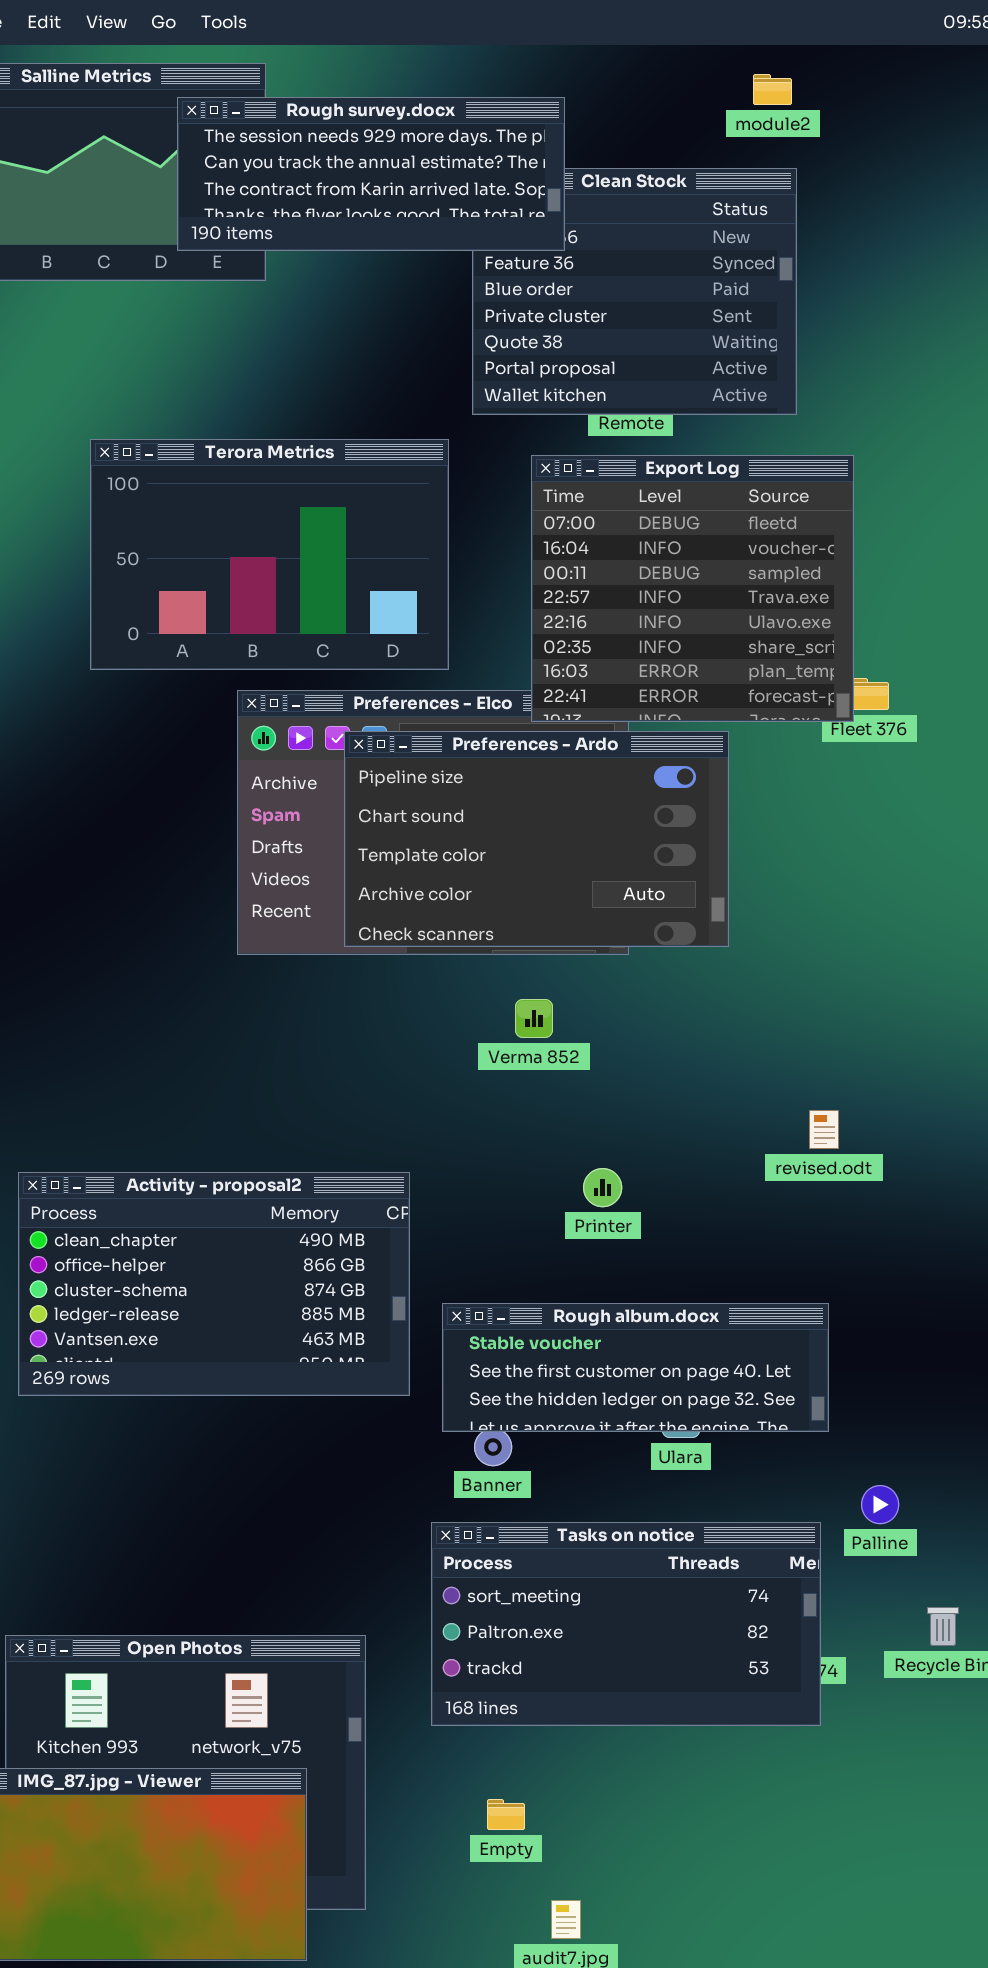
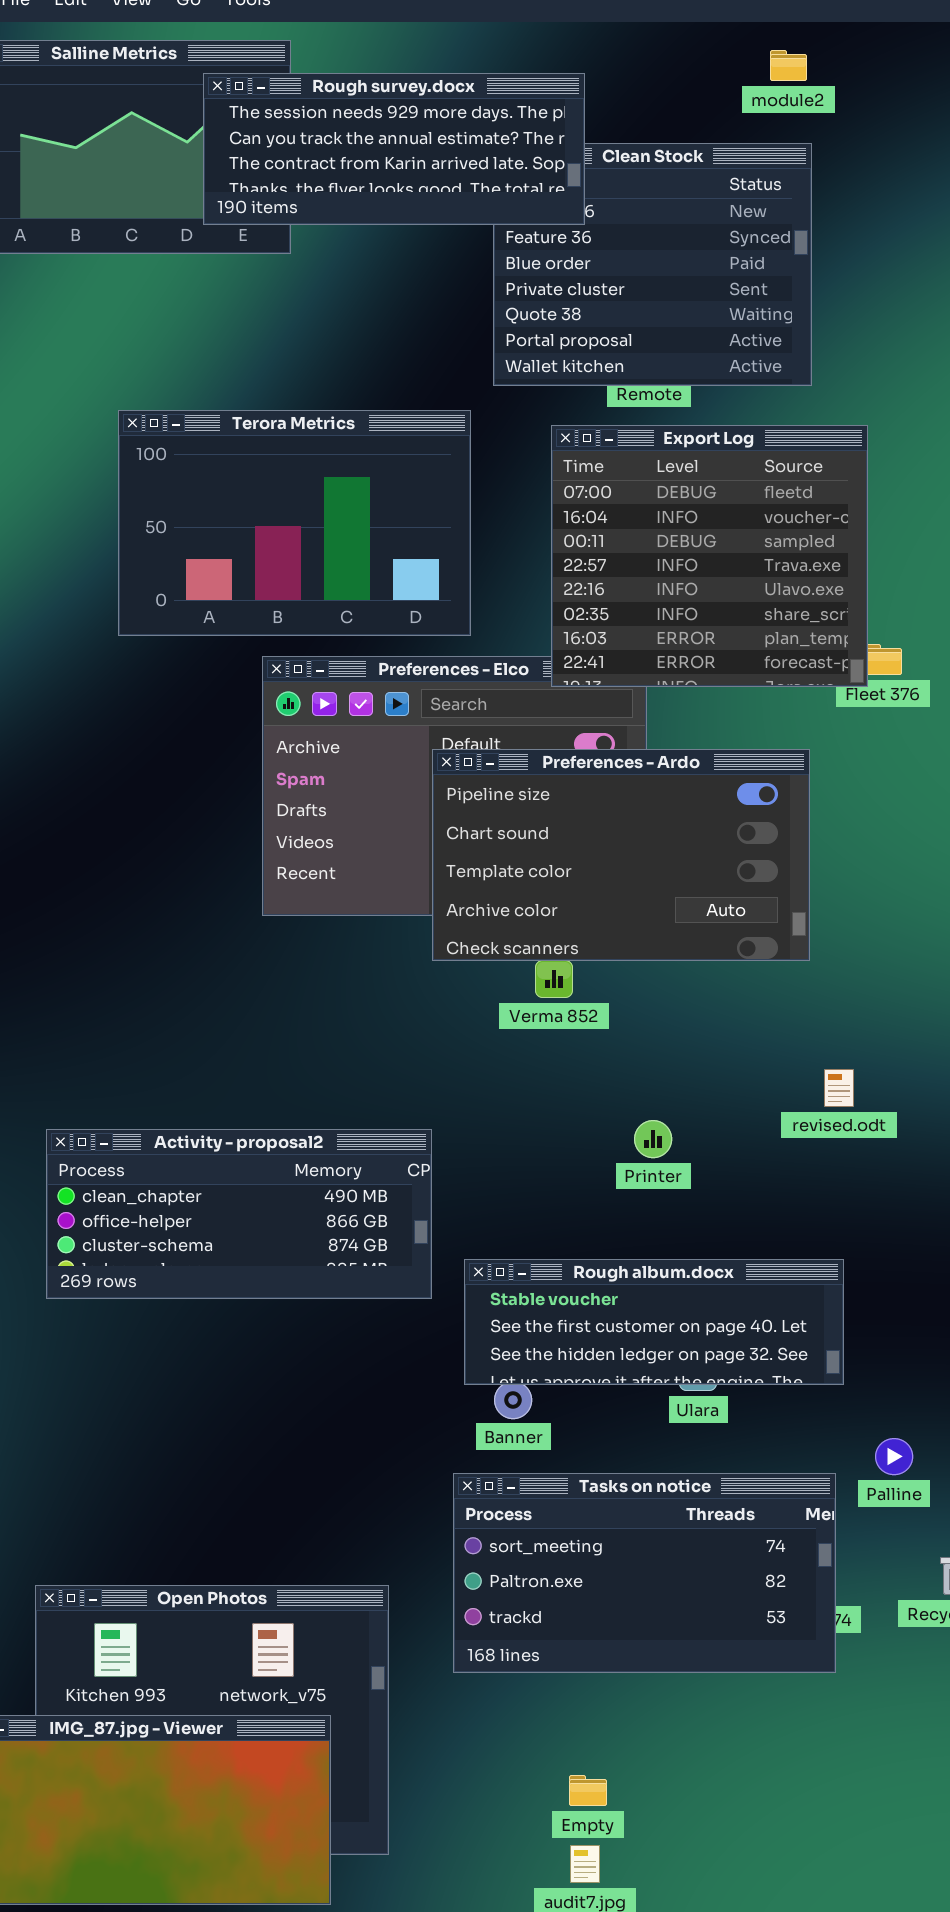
Preferences - Ardo: [344,731,729,947] -> [432,749,810,961], moved
Printer: [583,1168,622,1207] -> [634,1120,672,1158], moved
Activity - proposal2: [18,1172,410,1396] -> [46,1129,432,1299], resized
Empty: [487,1799,525,1830] -> [569,1775,607,1806], moved

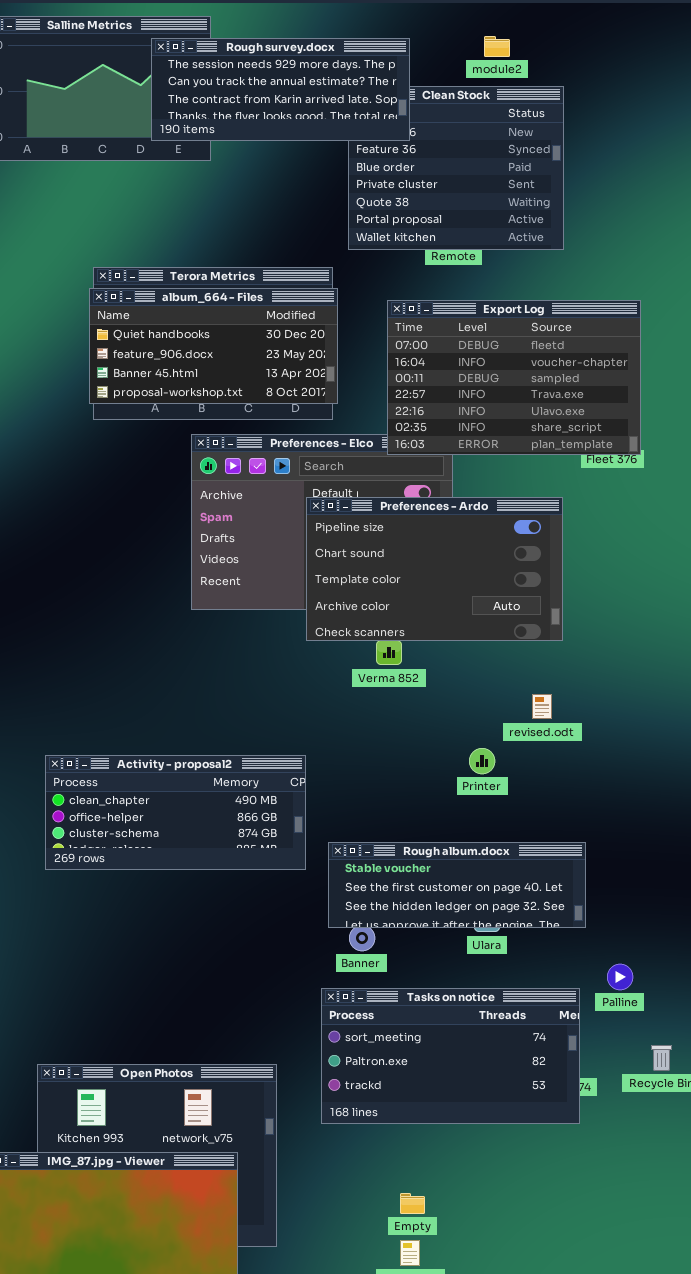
module2: [770,50,807,81] -> [484,36,510,57], moved
Export Log: [551,425,868,687] -> [387,300,641,455], resized
album_664 - Files: none -> [89,288,338,404], opened
revised.odt: [824,1069,854,1107] -> [532,694,552,719], moved
Printer: [634,1120,672,1158] -> [469,748,495,774], moved

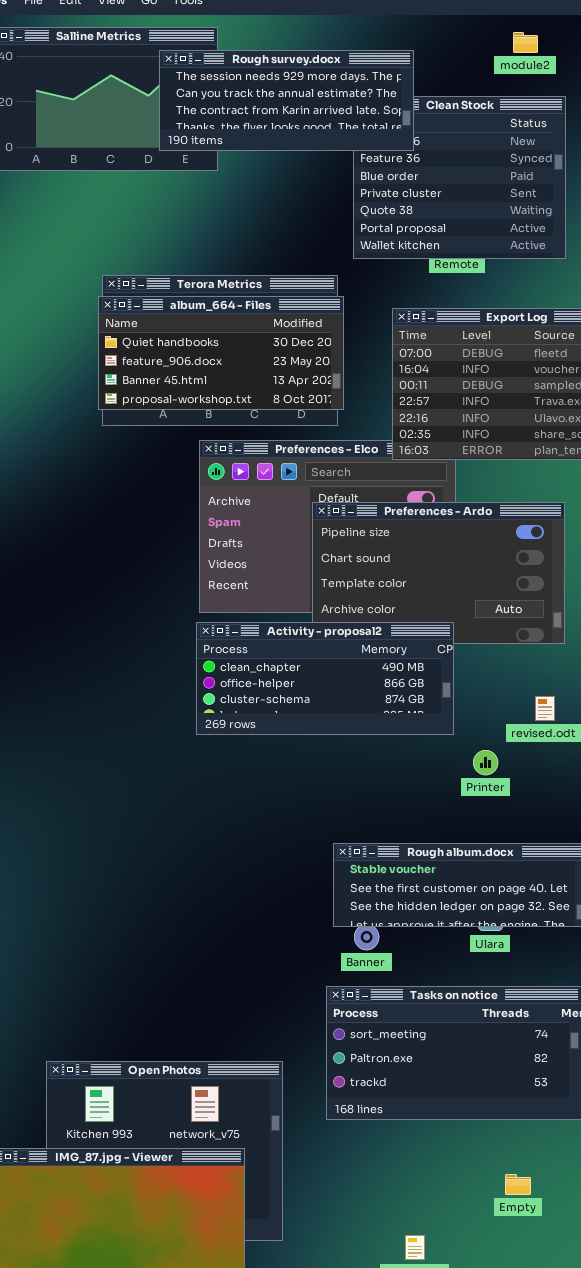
module2: [484,36,510,57] -> [513,32,538,53], moved
Activity - proposal2: [45,755,306,870] -> [196,622,454,735], moved
Empty: [400,1193,425,1214] -> [505,1174,531,1195], moved

